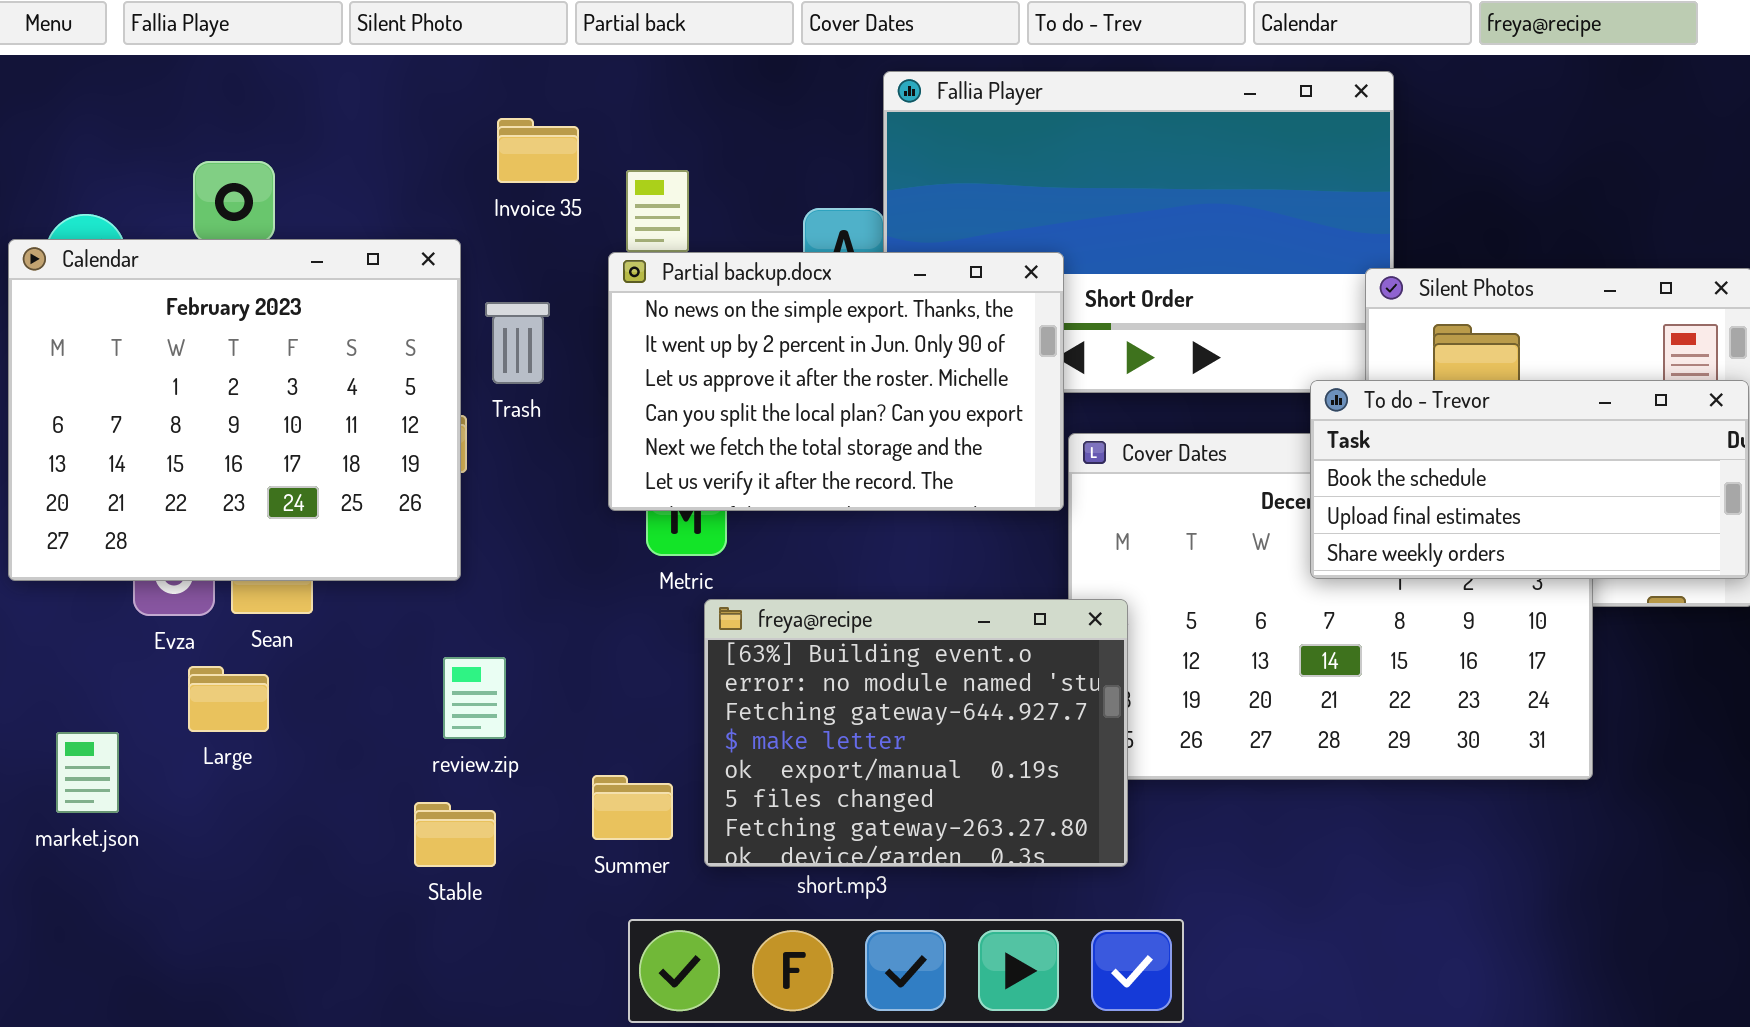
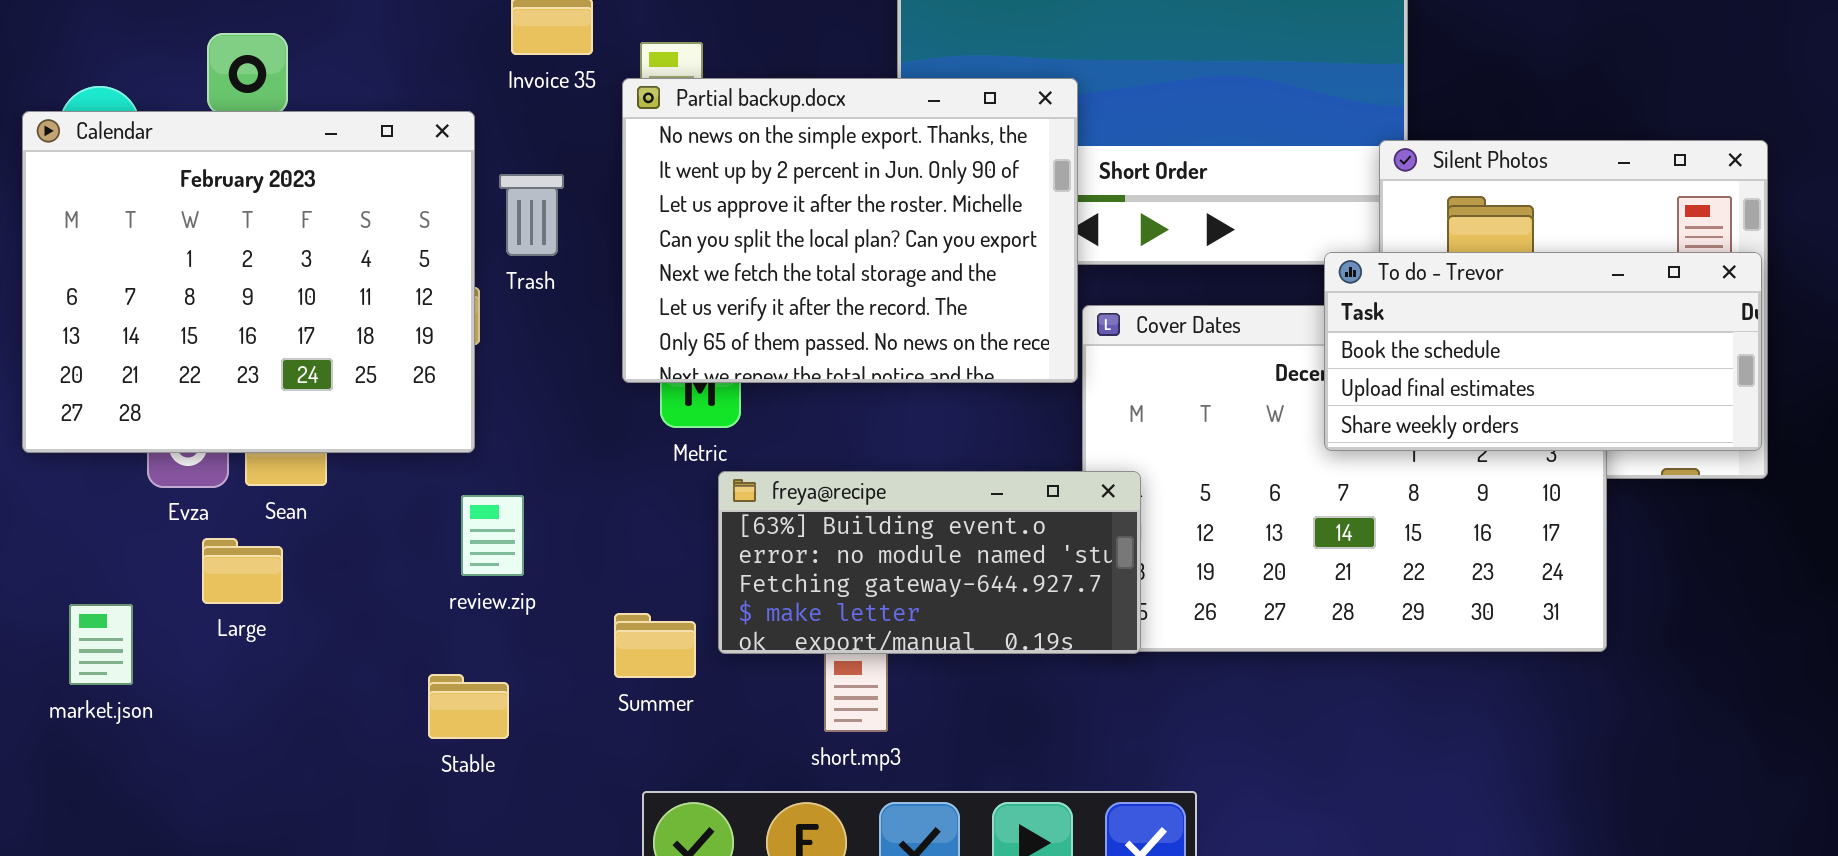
Partial backup.docx: [608,252,1064,511] -> [622,78,1078,383], resized
freya@recipe: [704,599,1128,867] -> [718,471,1141,654], resized
review.zip: [443,657,506,739] -> [461,495,524,576], moved
Summer: [592,775,673,840] -> [614,613,696,678], moved

